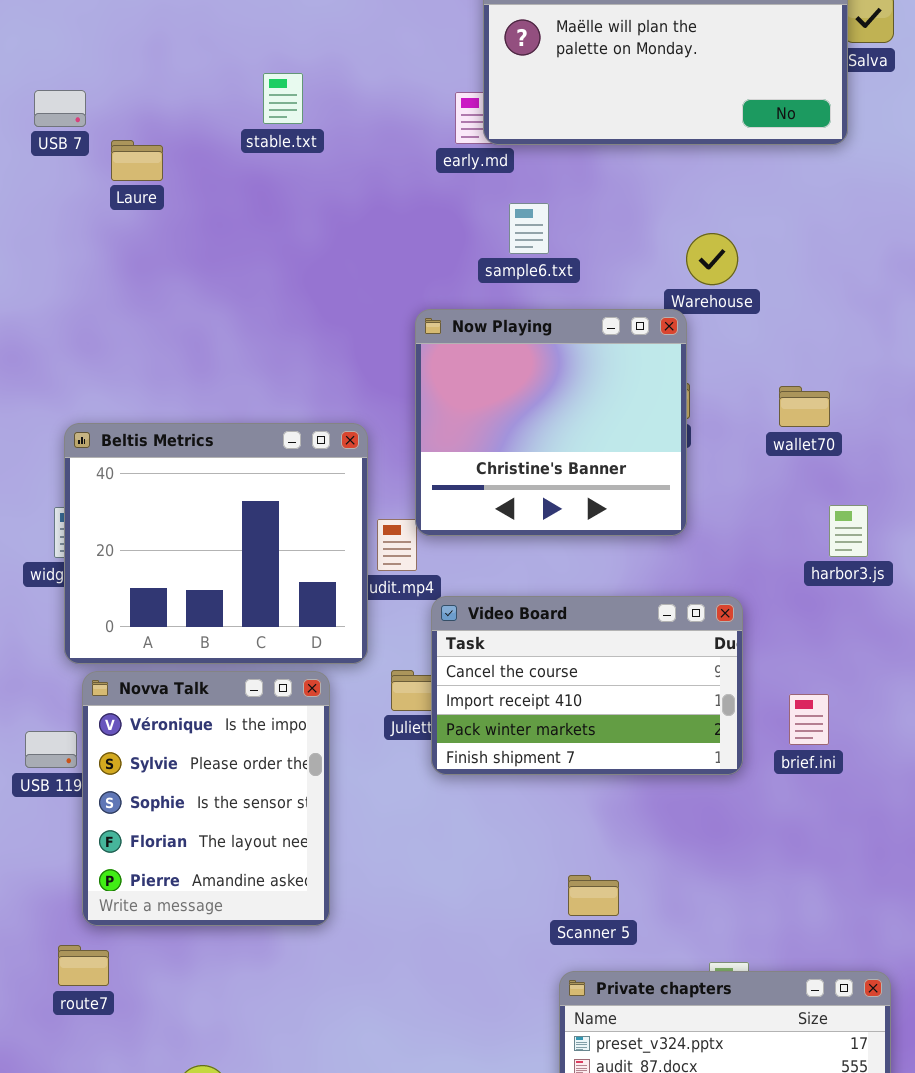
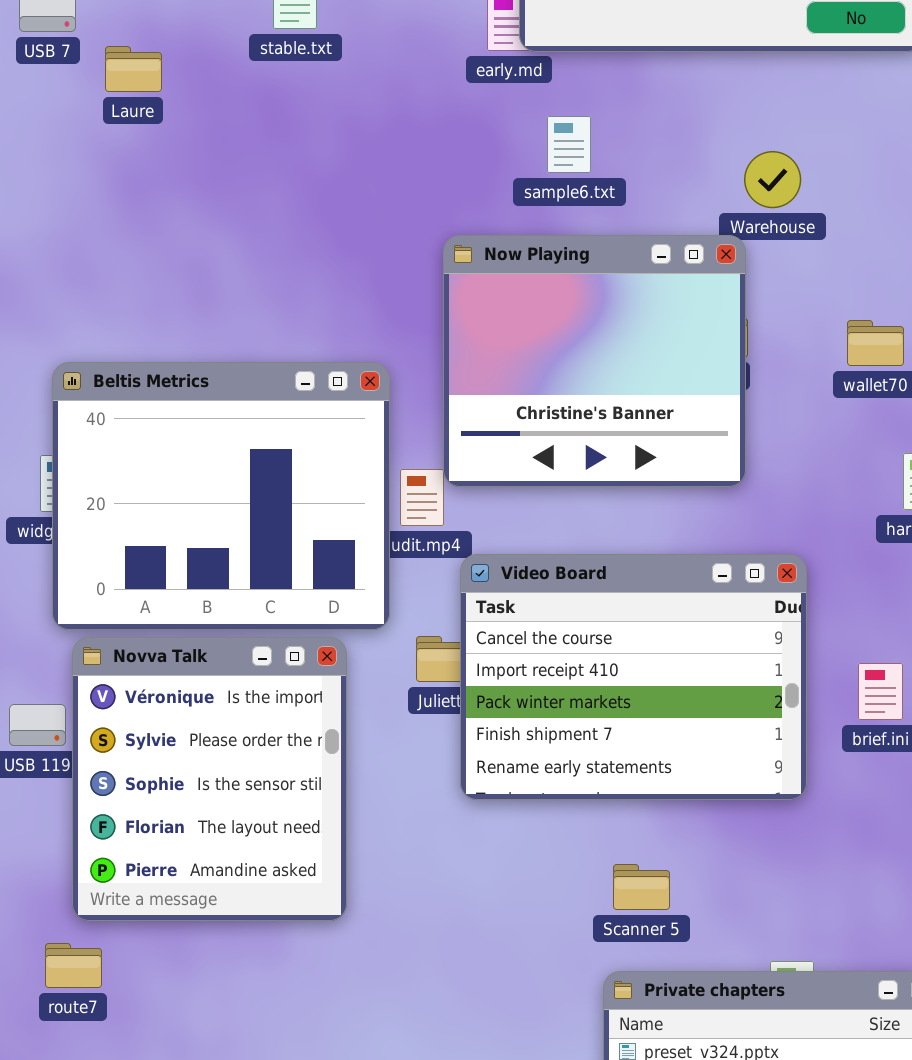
Video Board: [431,596,743,775] -> [460,554,807,800], resized

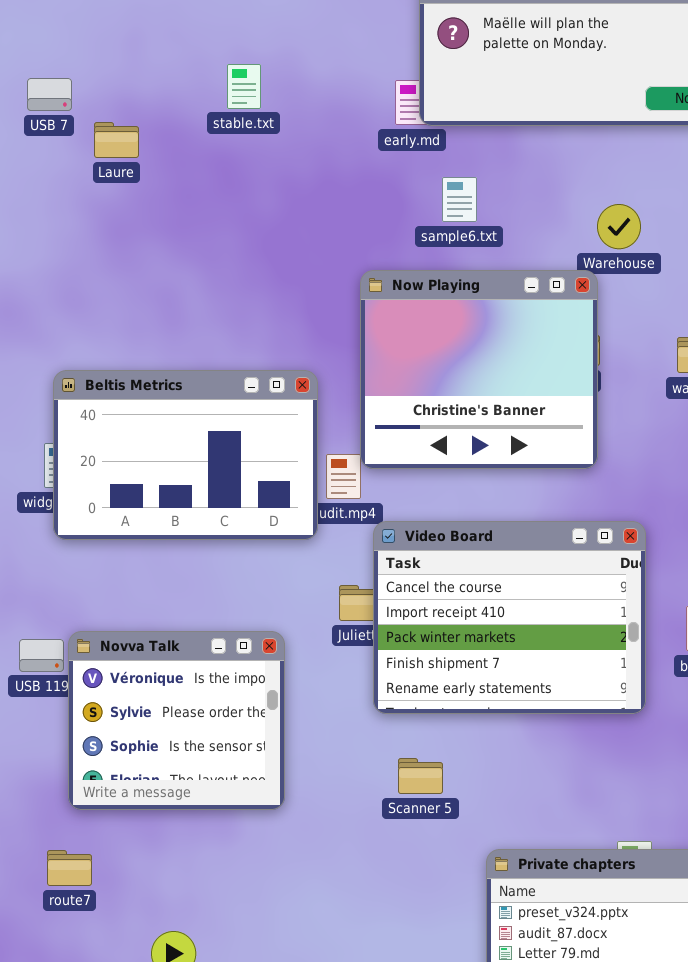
Beltis Metrics: [52,362,390,630] -> [53,370,318,540], resized
Novva Talk: [72,637,347,921] -> [68,631,285,810], resized
Scanner 5: [613,864,670,910] -> [398,758,443,794], moved
route7: [45,943,102,988] -> [47,850,92,886], moved

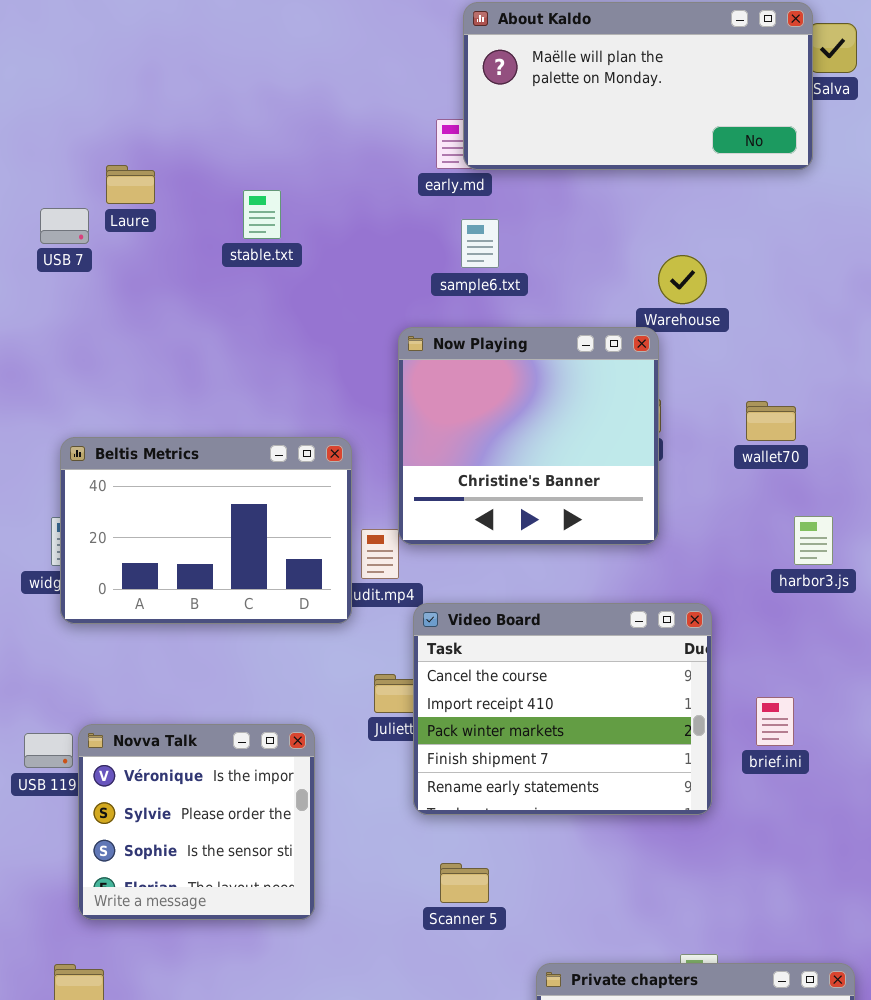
stable.txt: [227,64,261,109] -> [243,190,281,239], moved
USB 7: [27,78,72,111] -> [40,208,89,244], moved
sample6.txt: [442,177,477,222] -> [461,219,499,268], moved

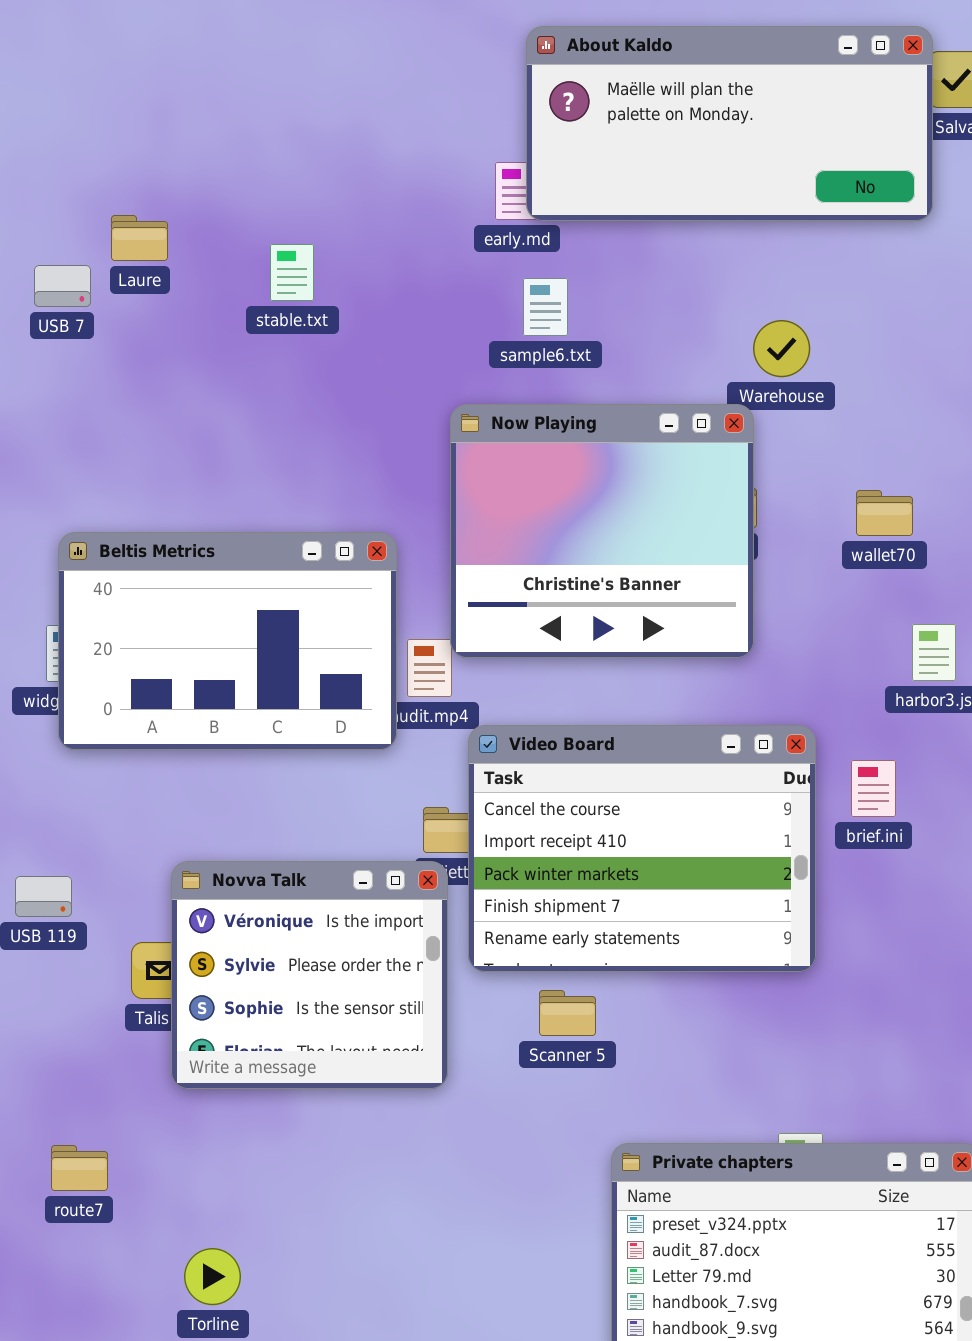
brief.ini: [756,697,794,746] -> [851,760,896,817], moved
Novva Talk: [78,724,315,920] -> [171,861,448,1089], moved
Scanner 5: [440,863,489,903] -> [539,990,596,1036], moved

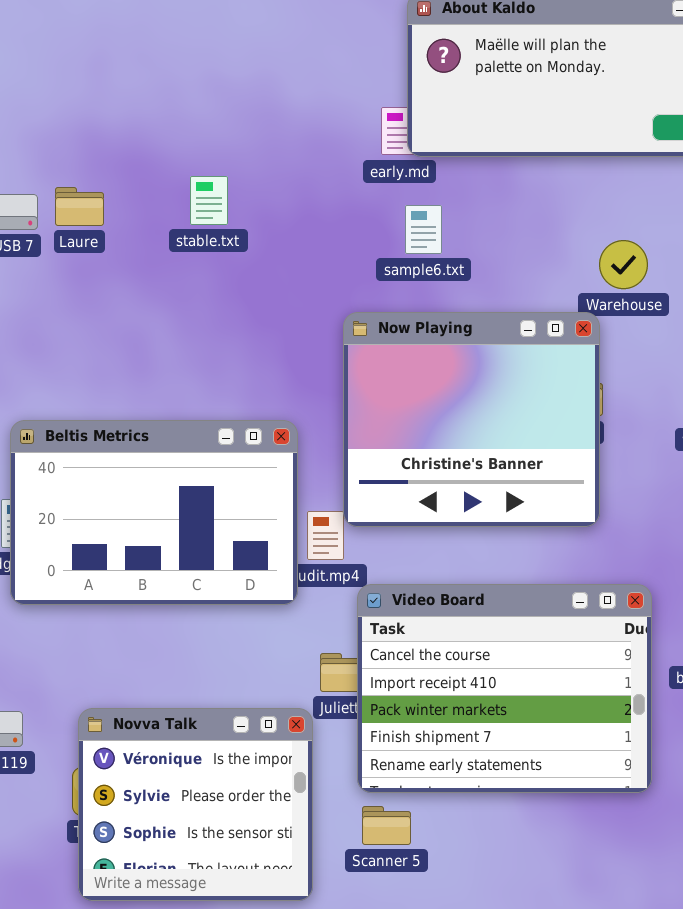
Laure: [111,215,168,261] -> [55,187,104,226], moved
Novva Talk: [171,861,448,1089] -> [78,708,313,901], moved
Scanner 5: [539,990,596,1036] -> [362,806,411,845], moved

